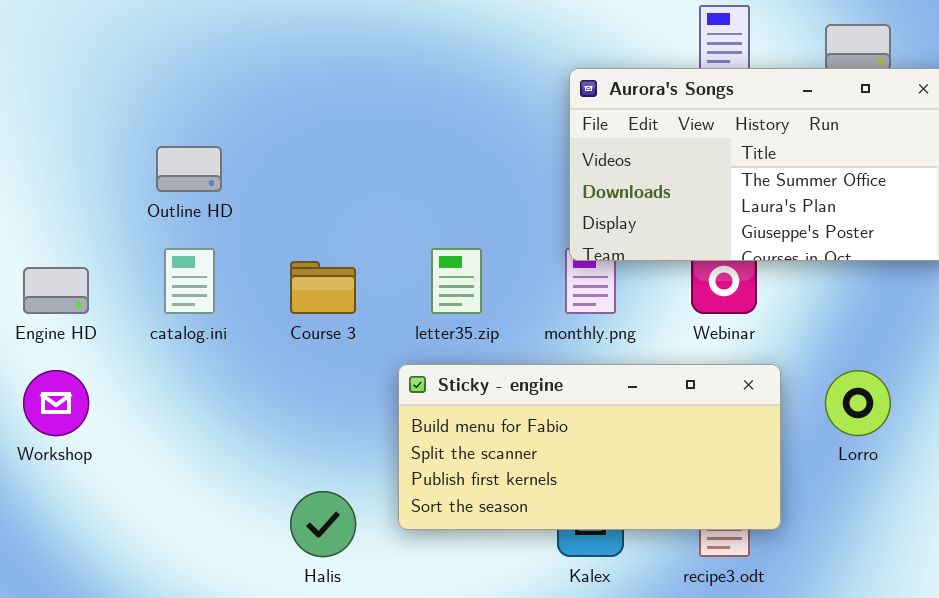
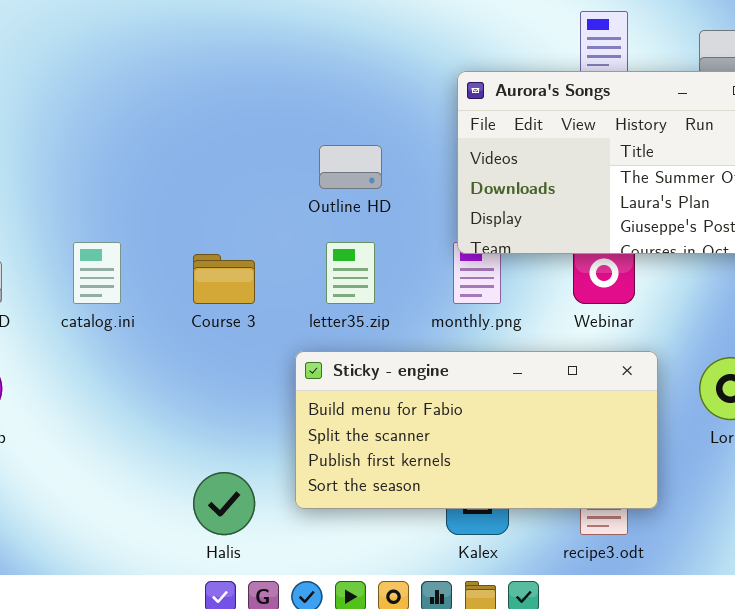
Outline HD: [156,146,222,192] -> [319,145,382,189], moved

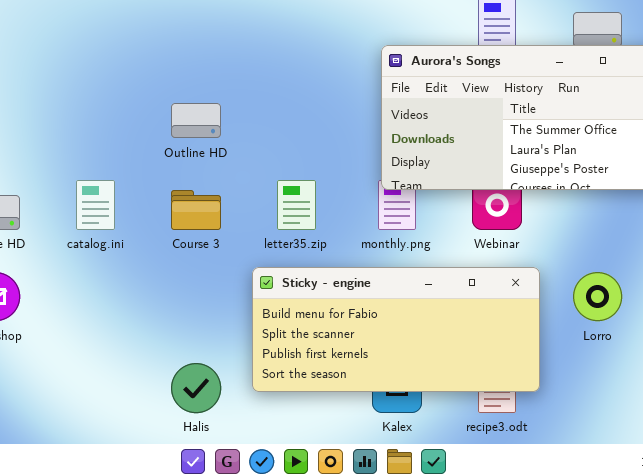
Outline HD: [319,145,382,189] -> [171,103,221,138], moved

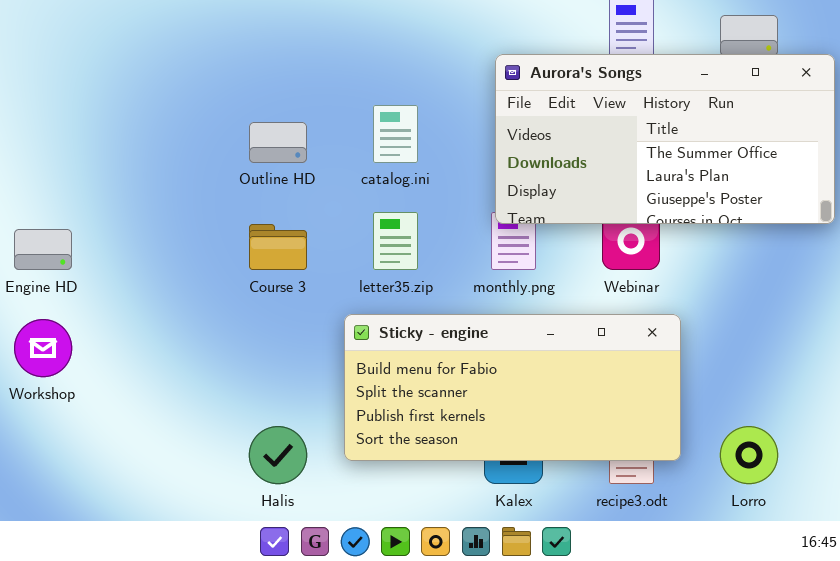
catalog.ini: [76,180,115,230] -> [373,105,418,163], moved
Lorro: [573,272,622,321] -> [720,426,778,484], moved

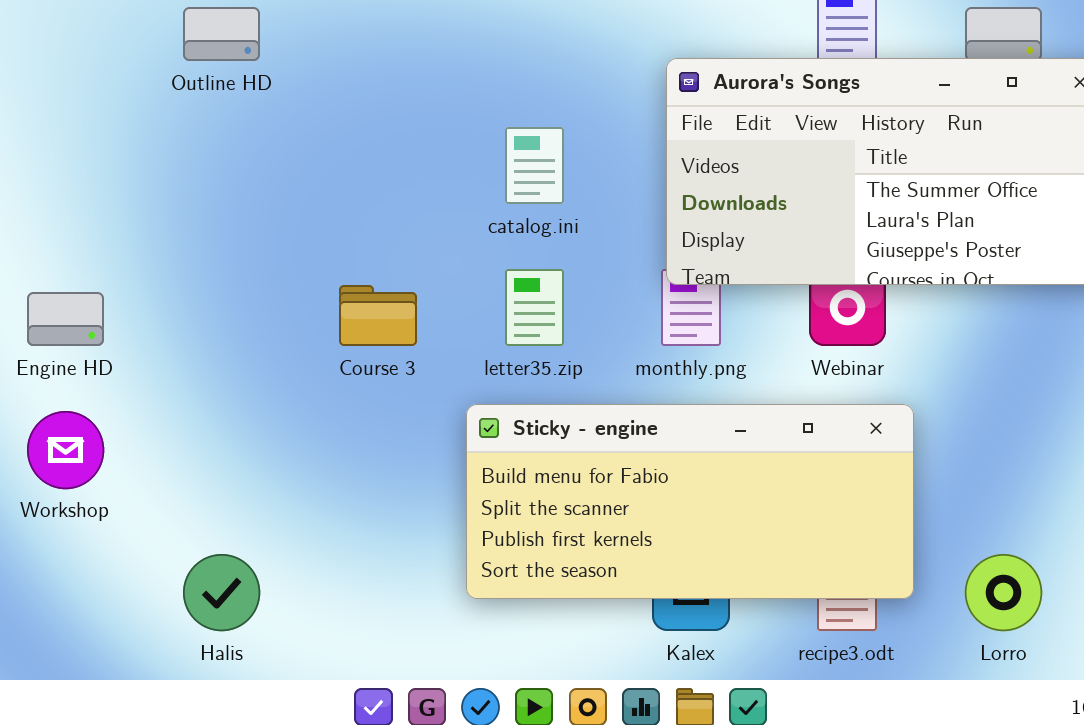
Outline HD: [249,122,307,163] -> [183,7,260,61], moved
Halis: [249,426,307,484] -> [183,554,260,631], moved

